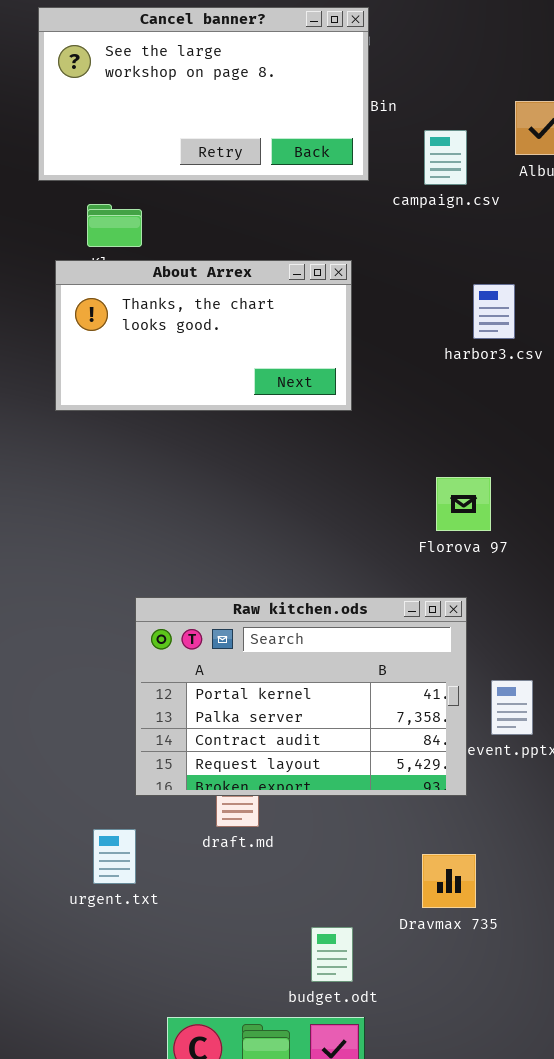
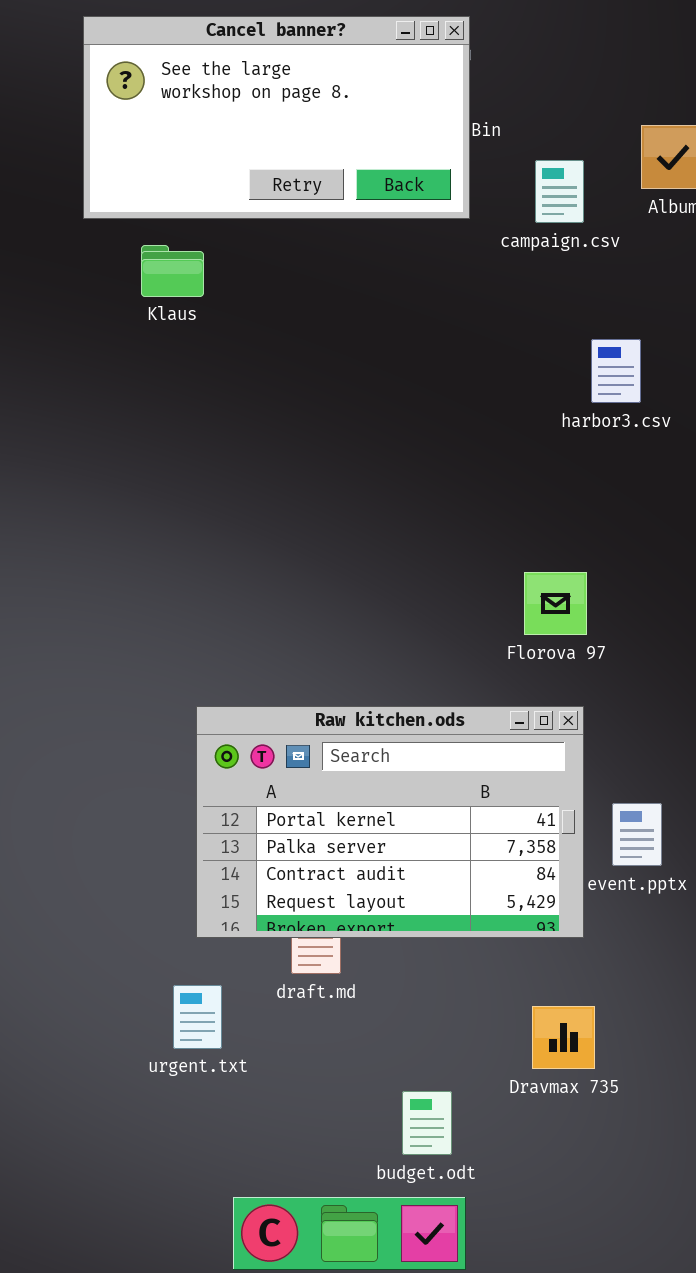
About Arrex: [55,260,352,411] -> none, closed
Florova 97: [436,477,491,531] -> [524,572,587,635], moved
urgent.txt: [93,829,136,884] -> [173,985,222,1049], moved

